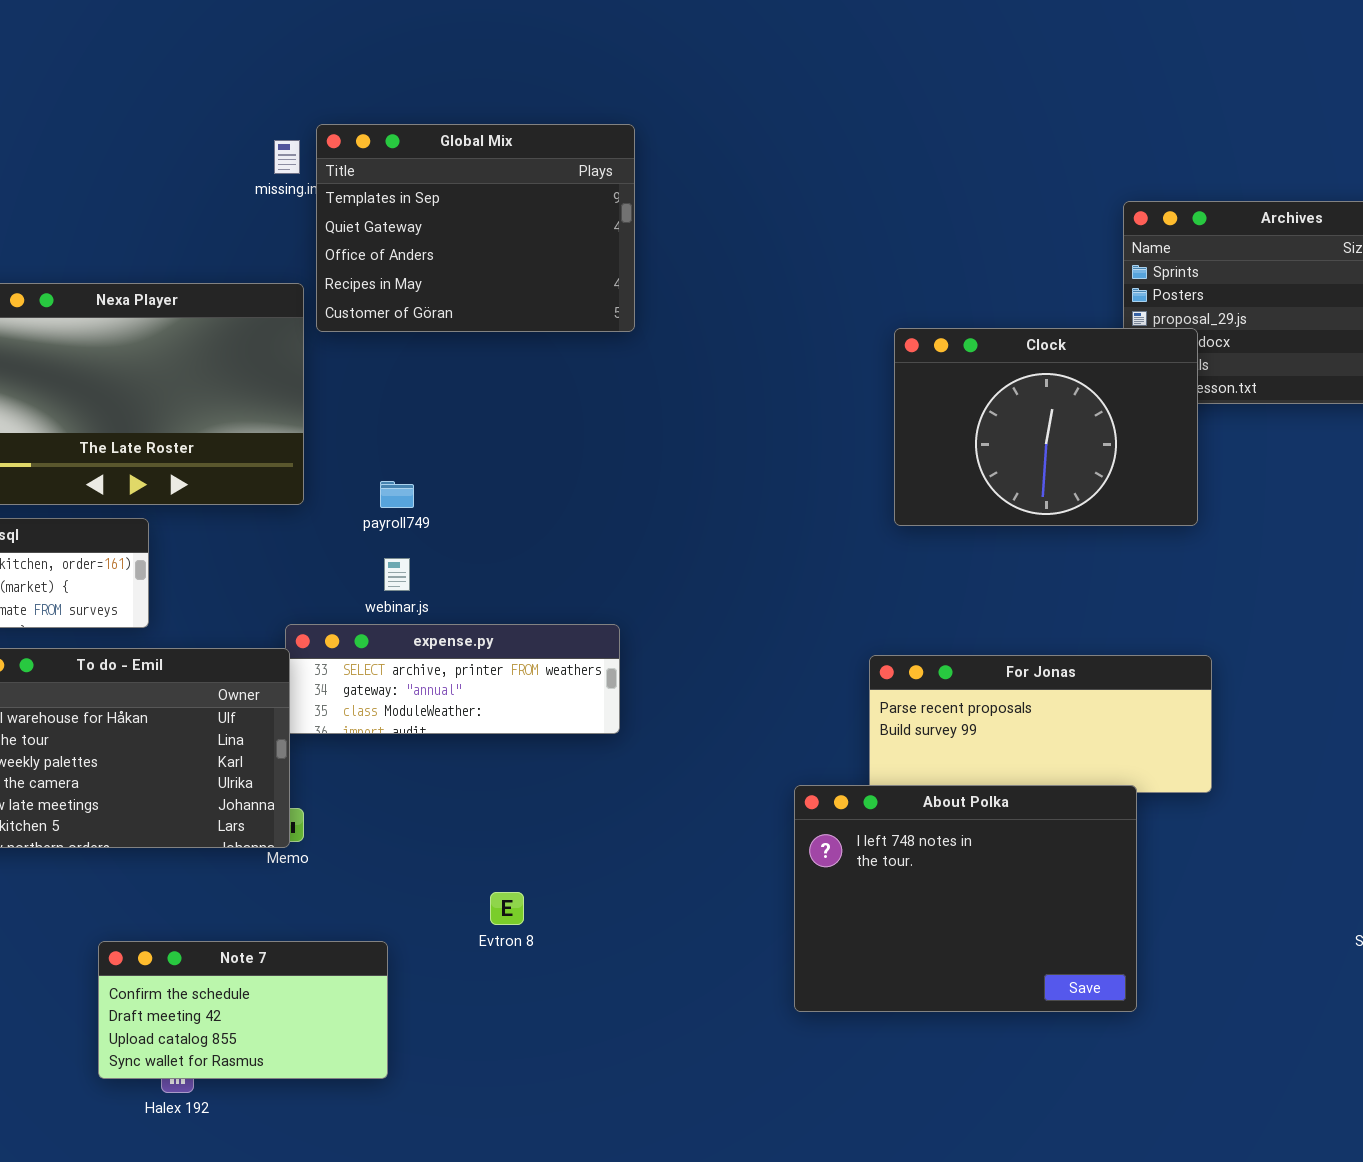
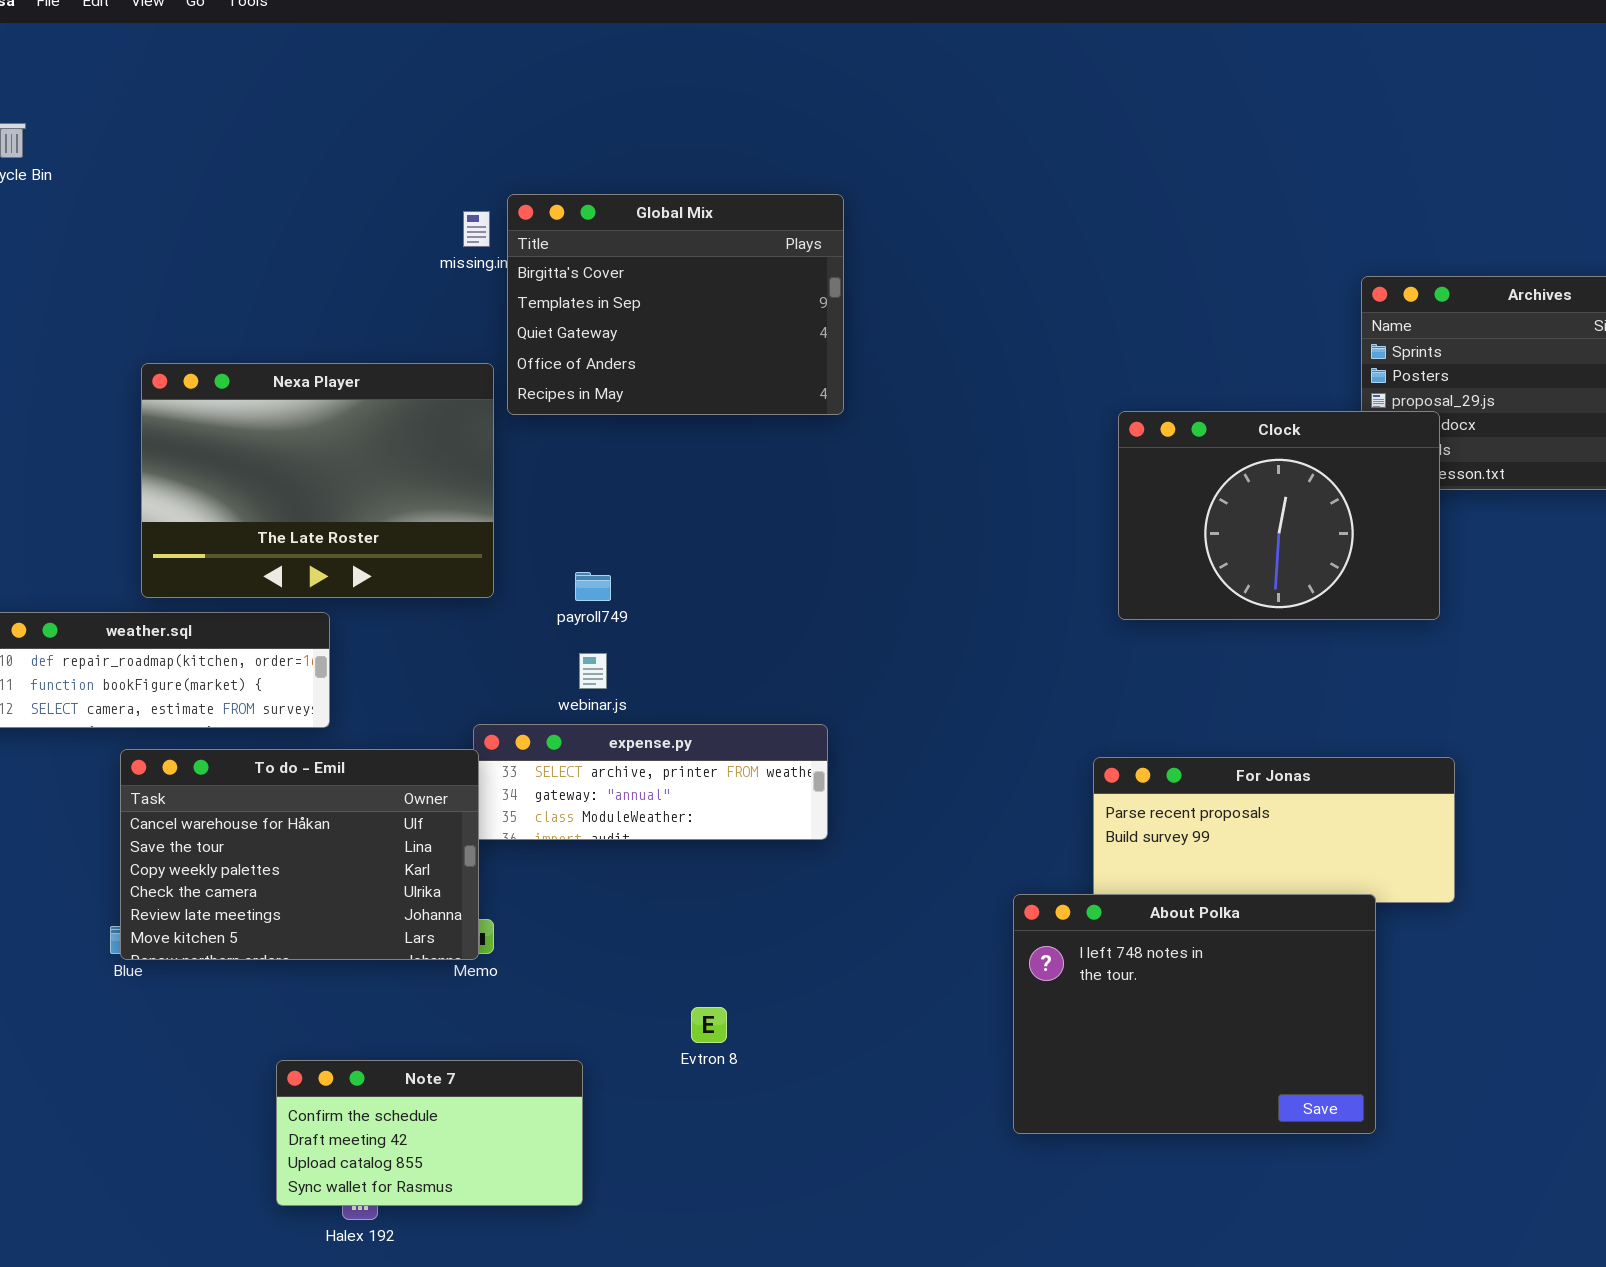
Global Mix: [316,124,635,332] -> [507,194,844,415], scrolled up 1 row

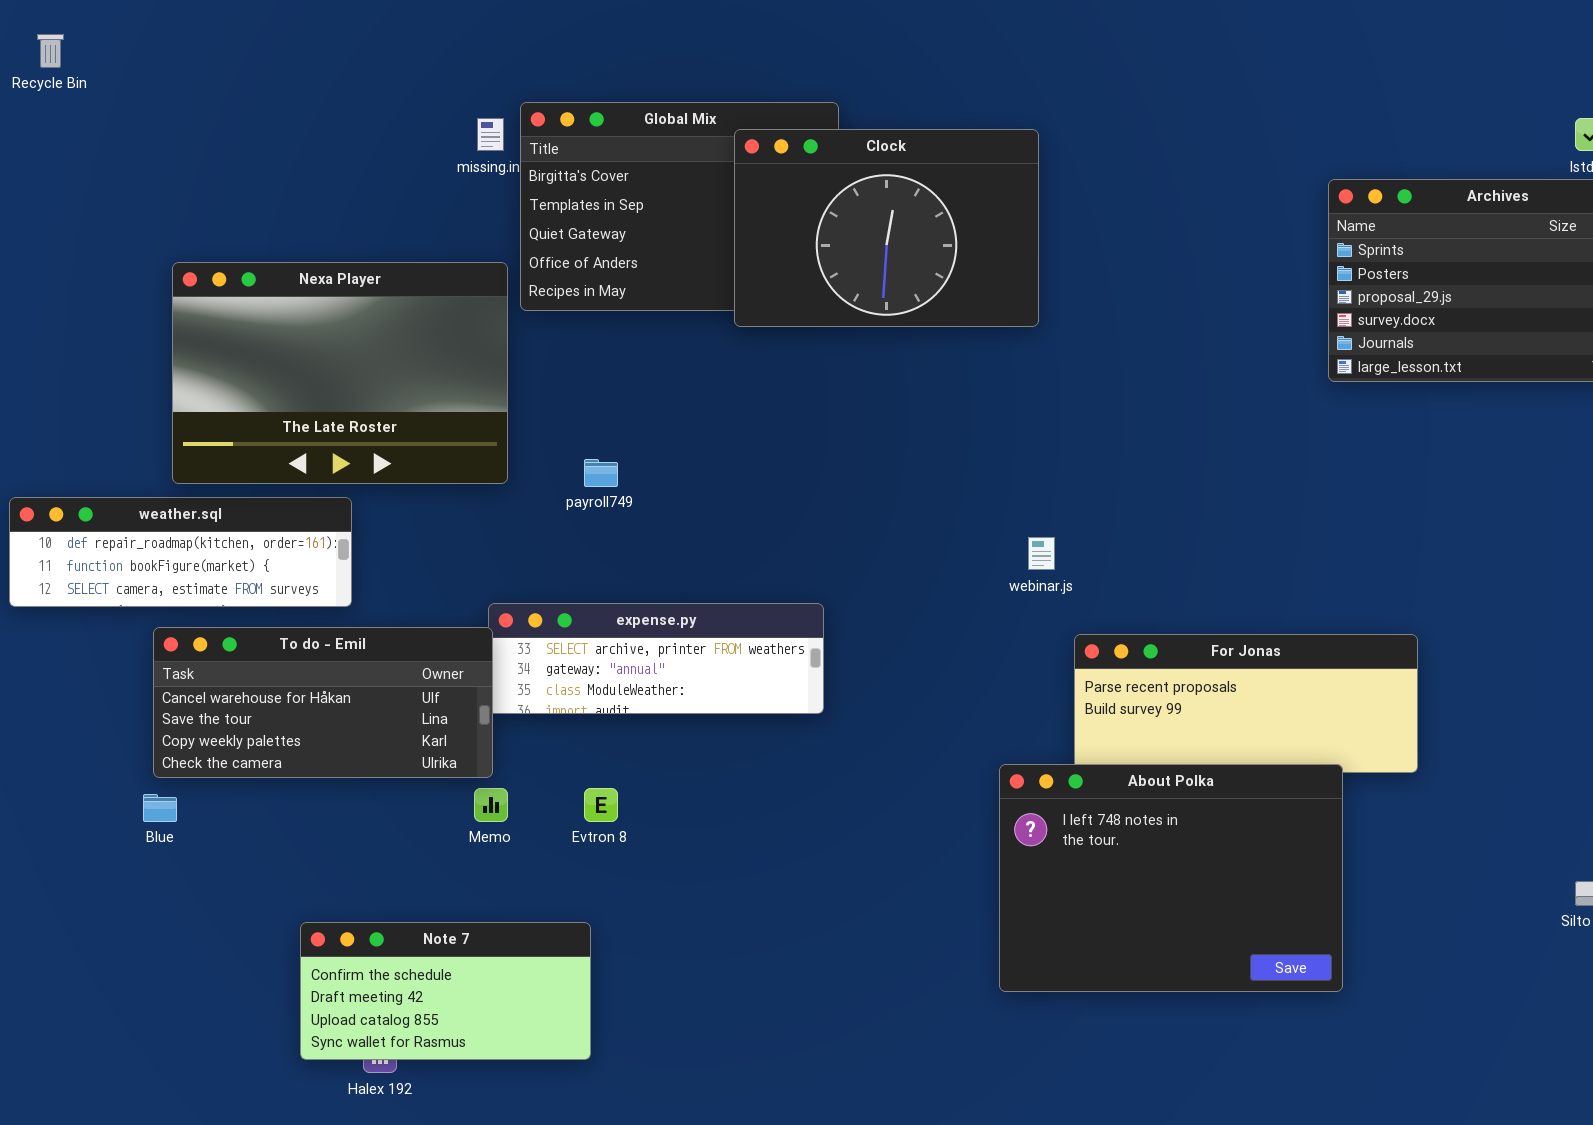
Clock: [1118,411,1440,620] -> [734,129,1039,327], moved
webinar.js: [579,653,607,689] -> [1028,537,1055,570], moved
To do - Emil: [120,749,479,960] -> [153,627,493,778], resized
Evtron 8: [691,1007,727,1043] -> [584,788,618,822], moved

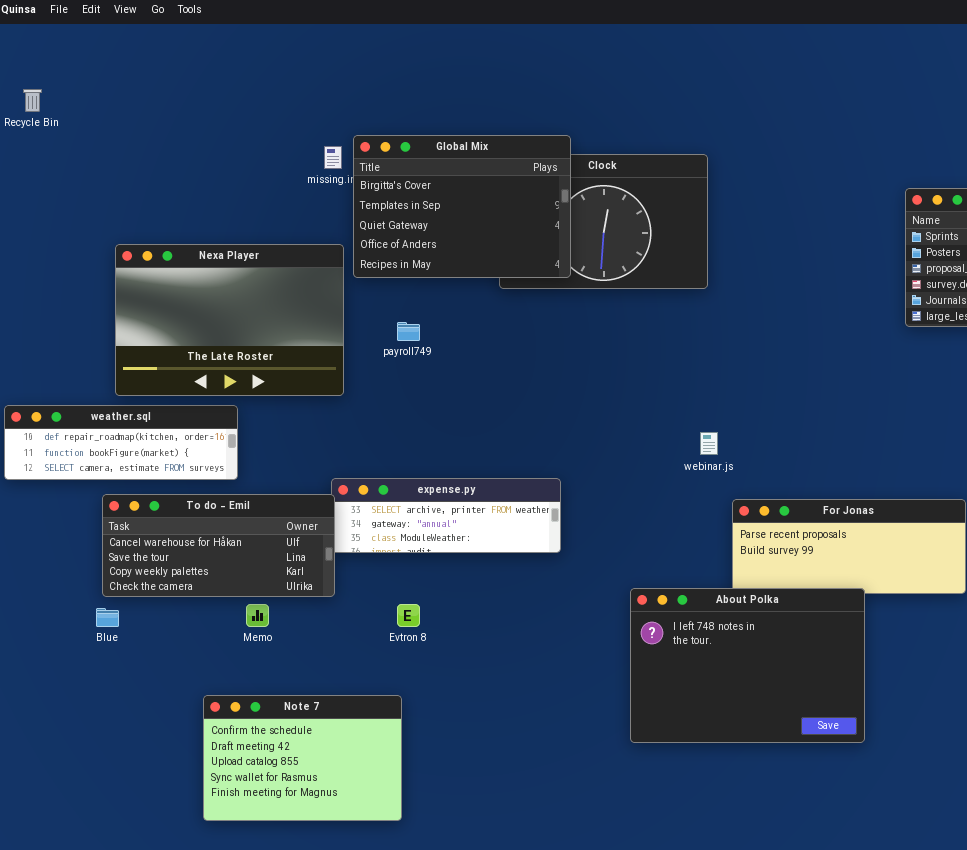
Global Mix: [520,102,839,311] -> [353,135,571,278], raised
payroll749: [584,459,618,487] -> [397,322,420,341], moved
About Polka: [999,764,1343,992] -> [630,588,865,743], moved
Memo: [474,788,508,822] -> [246,604,269,627], moved
Note 7: [300,922,591,1060] -> [203,695,402,821], resized

